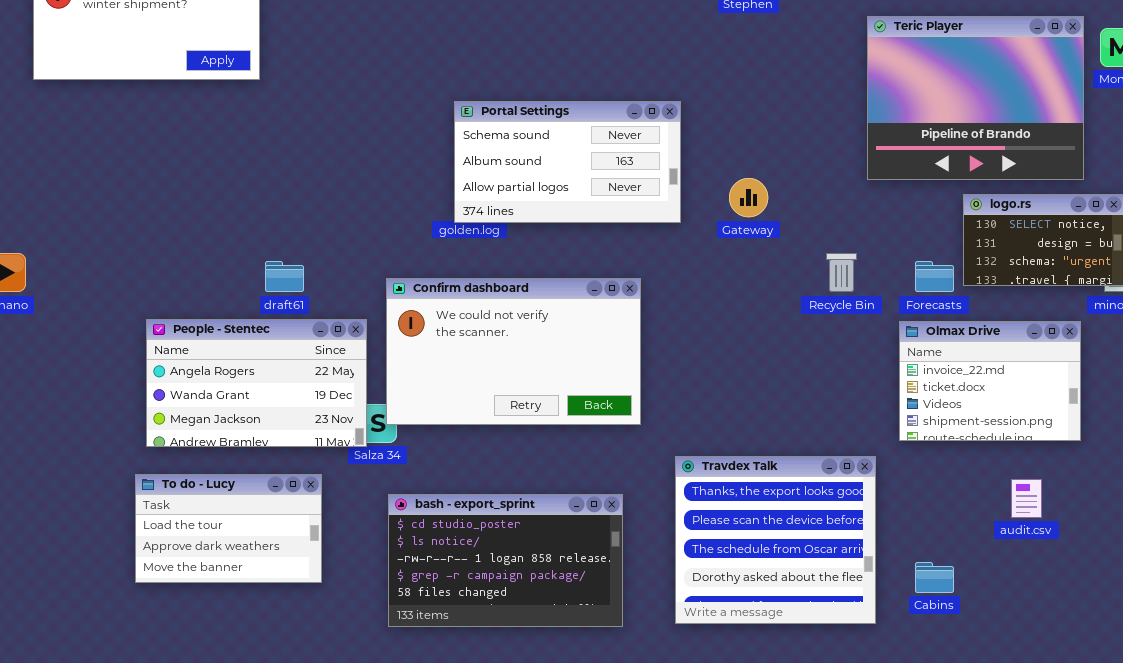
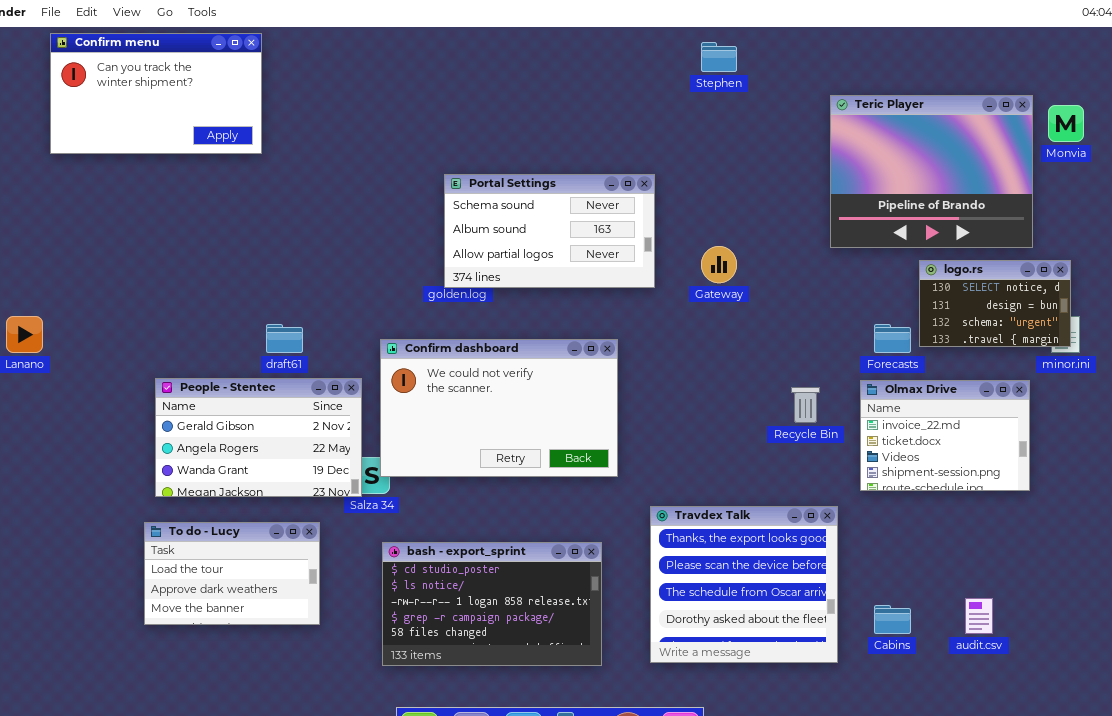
Recycle Bin: [826,253,857,292] -> [791,387,820,423], moved
People - Stentec: [146,319,367,447] -> [155,378,362,497], scrolled up 1 row
audit.csv: [1011,479,1042,518] -> [965,598,993,634], moved

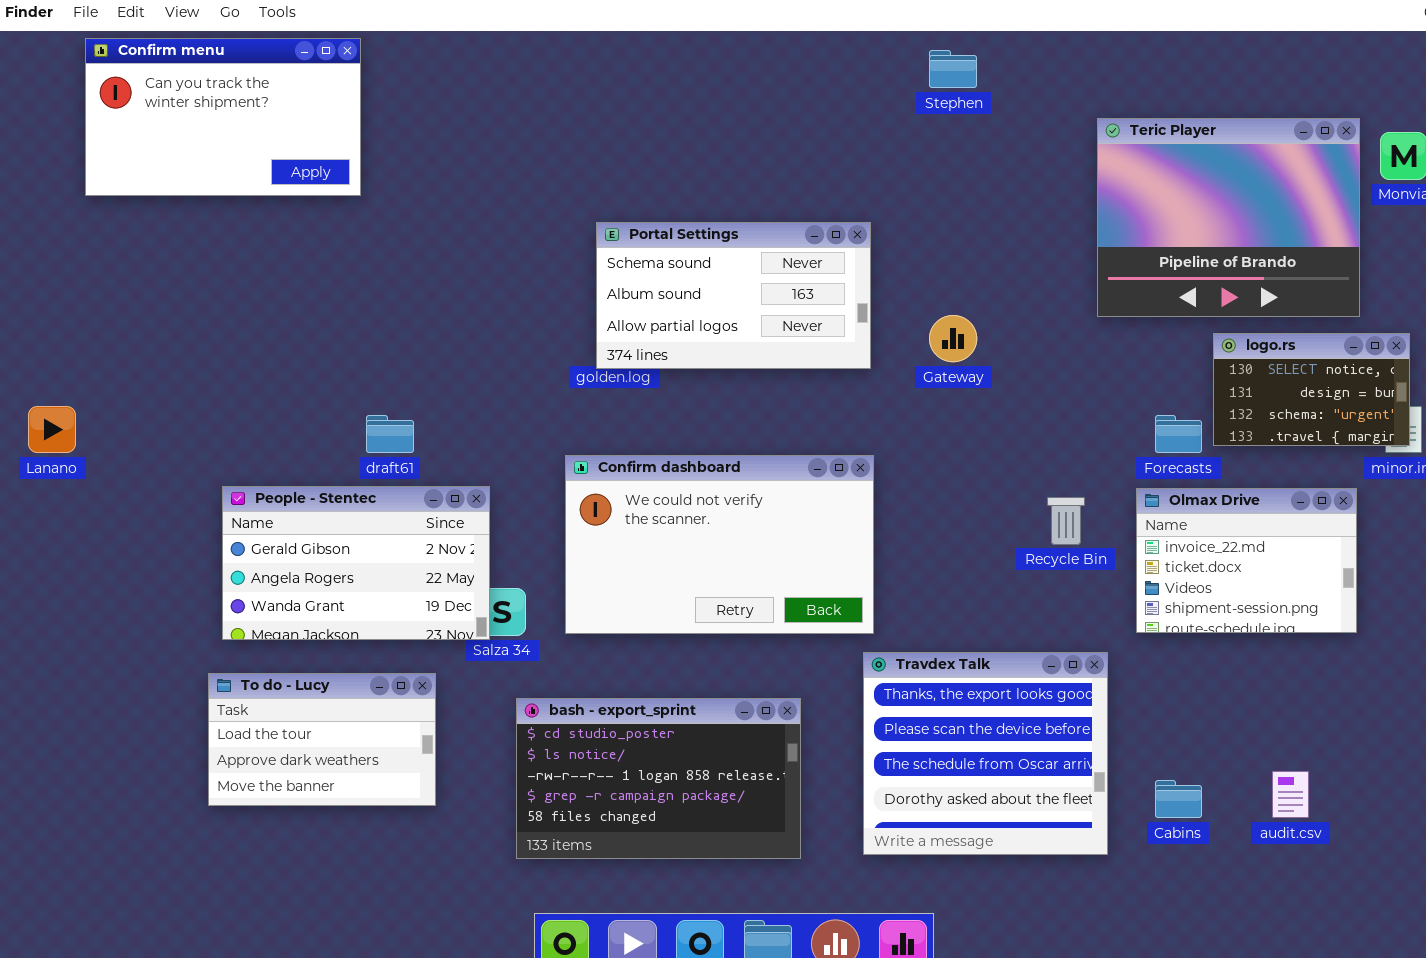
Confirm dashboard: [380,339,618,477] -> [565,455,874,634], moved

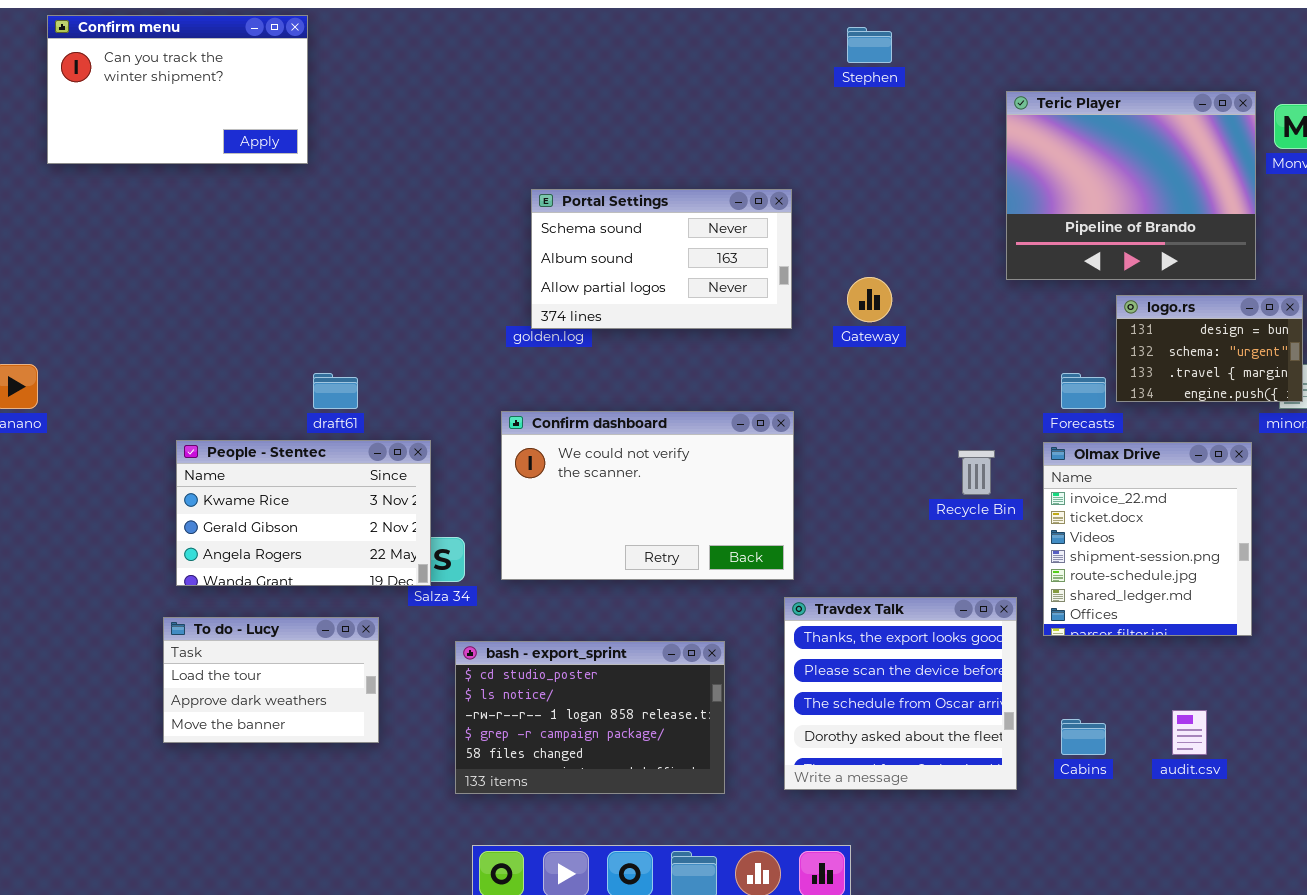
logo.rs: [1213,333,1410,446] -> [1116,295,1303,402], scrolled down 1 row
People - Stentec: [222,486,490,640] -> [176,440,431,586], scrolled up 1 row
Olmax Drive: [1136,488,1357,633] -> [1043,442,1252,636], resized

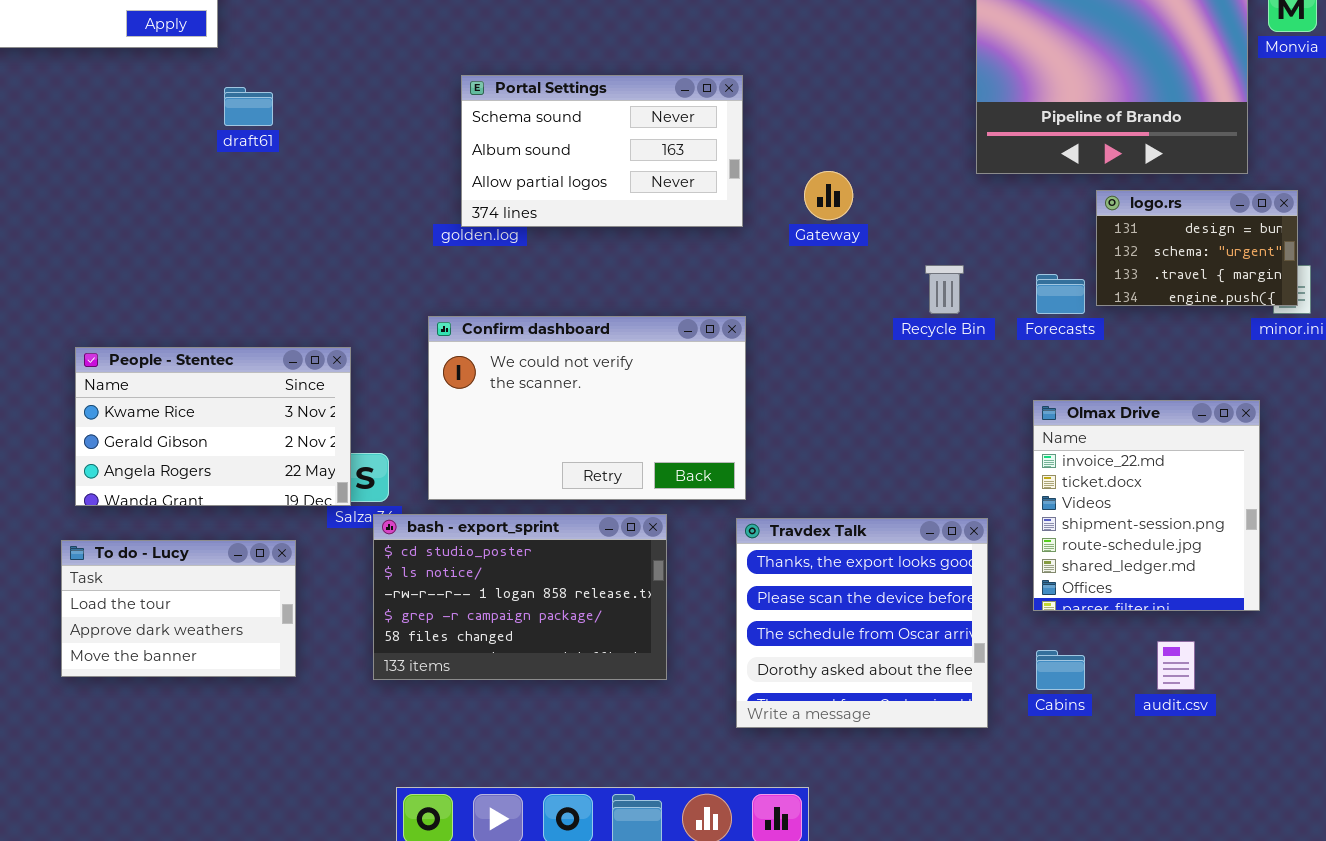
draft61: [313,373,358,409] -> [224,87,273,126], moved
Olmax Drive: [1043,442,1252,636] -> [1033,400,1260,611], moved
Recycle Bin: [958,450,995,495] -> [925,265,964,314], moved
bash - export_sprint: [455,641,725,794] -> [373,514,667,680], moved

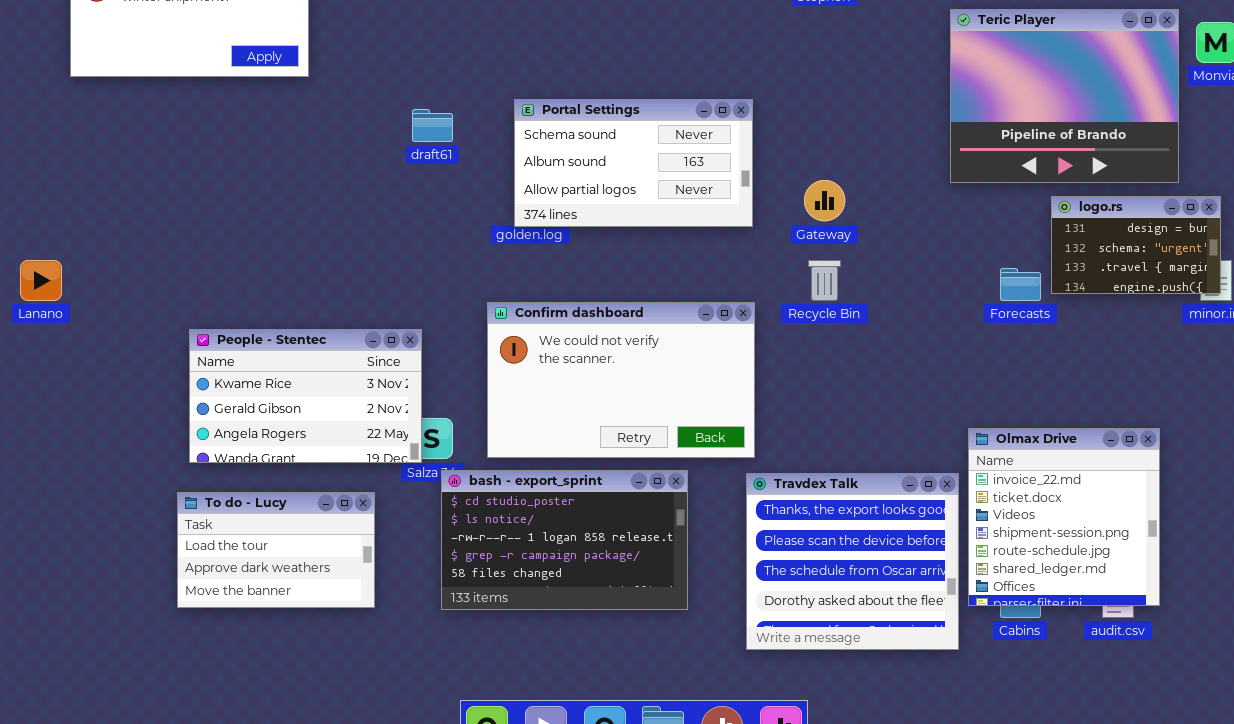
draft61: [224,87,273,126] -> [412,109,453,142], moved
Recycle Bin: [925,265,964,314] -> [808,260,841,301], moved
Olmax Drive: [1033,400,1260,611] -> [968,428,1160,606], moved

